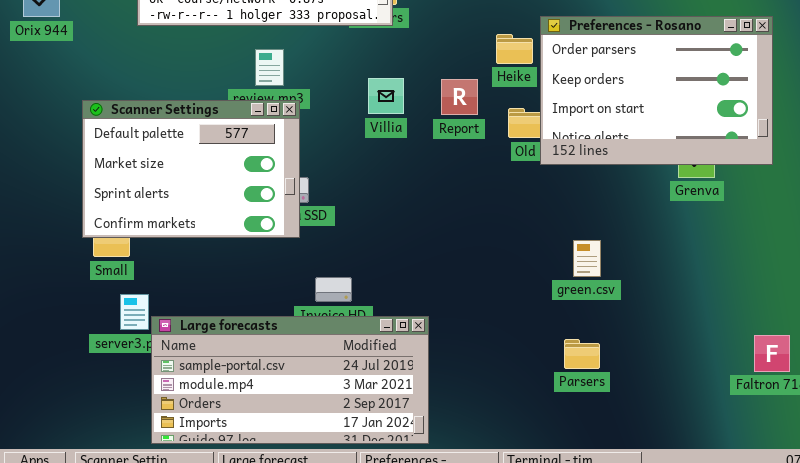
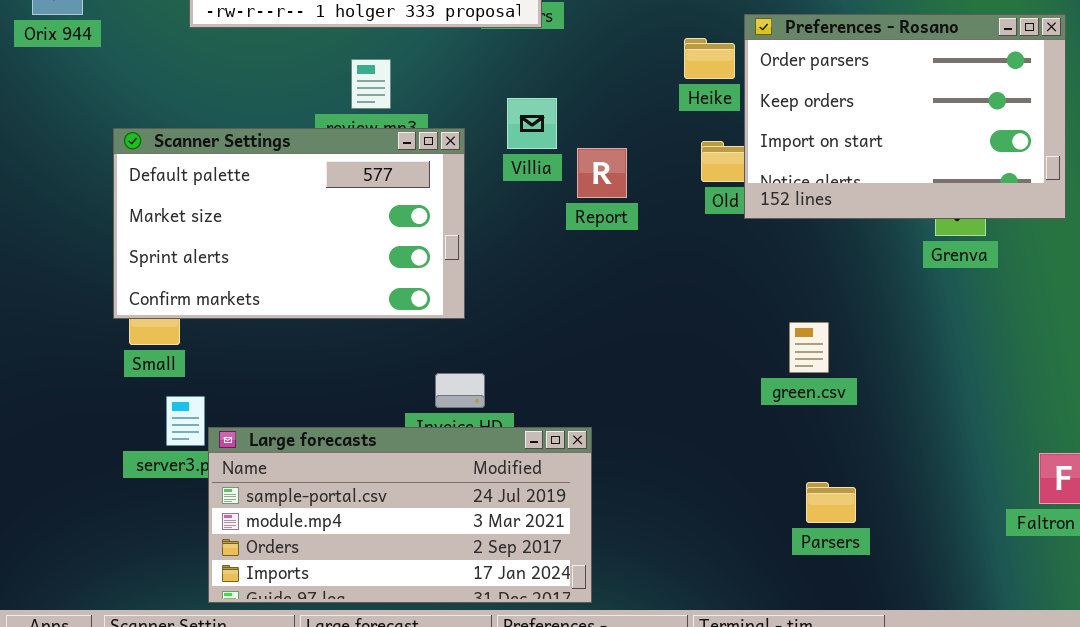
Report: [441,79,478,115] -> [577,148,627,198], moved
Scanner Settings: [82,100,300,238] -> [113,128,465,319], resized
Parsers: [564,339,600,369] -> [806,482,856,523], moved

